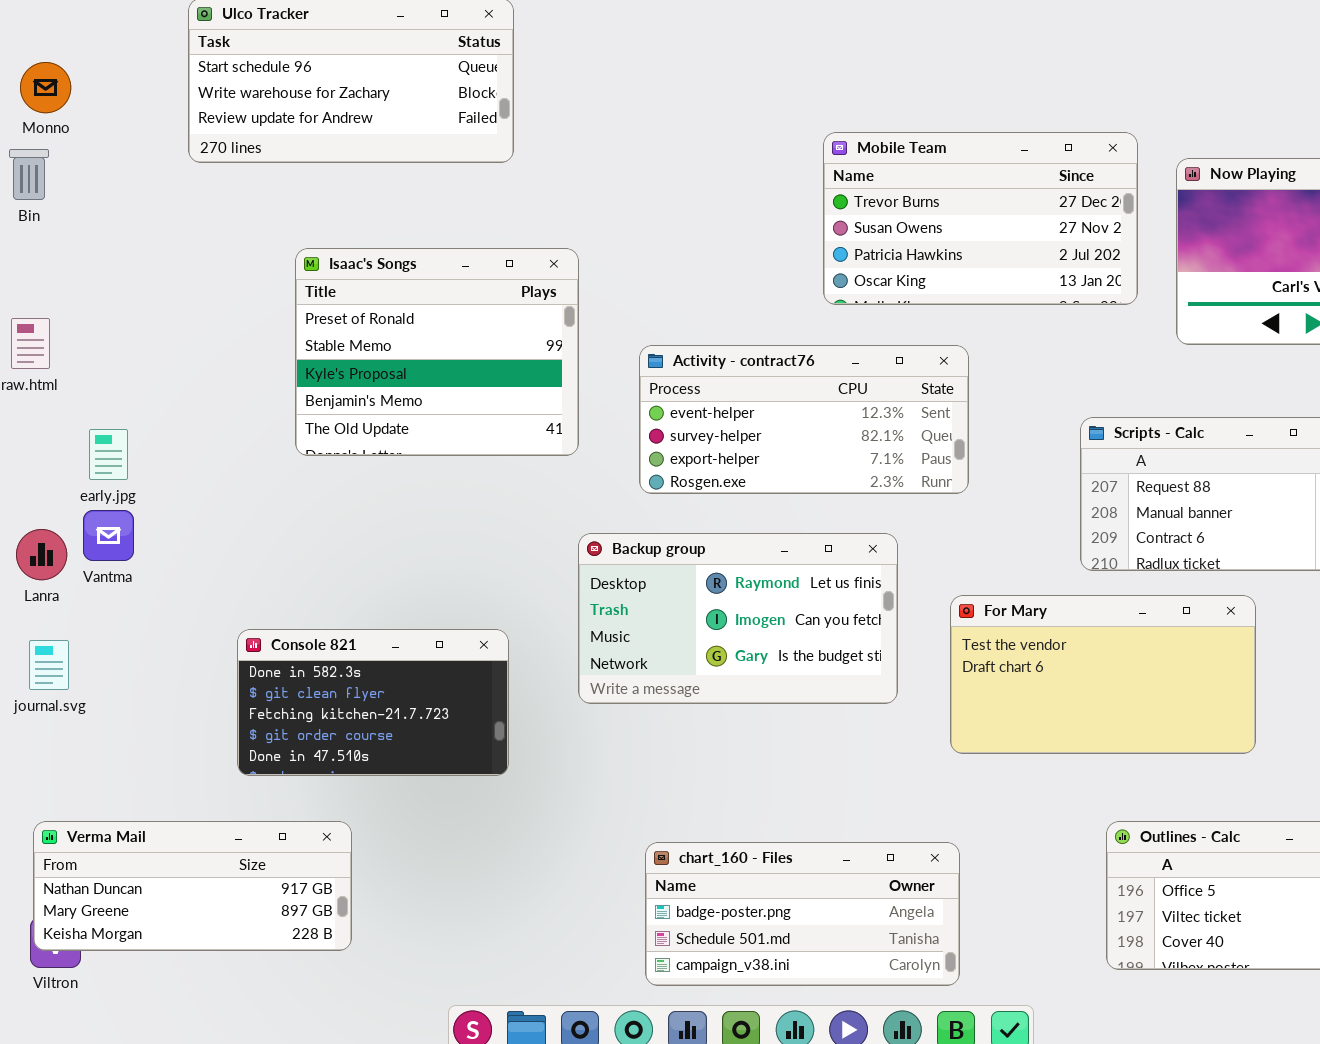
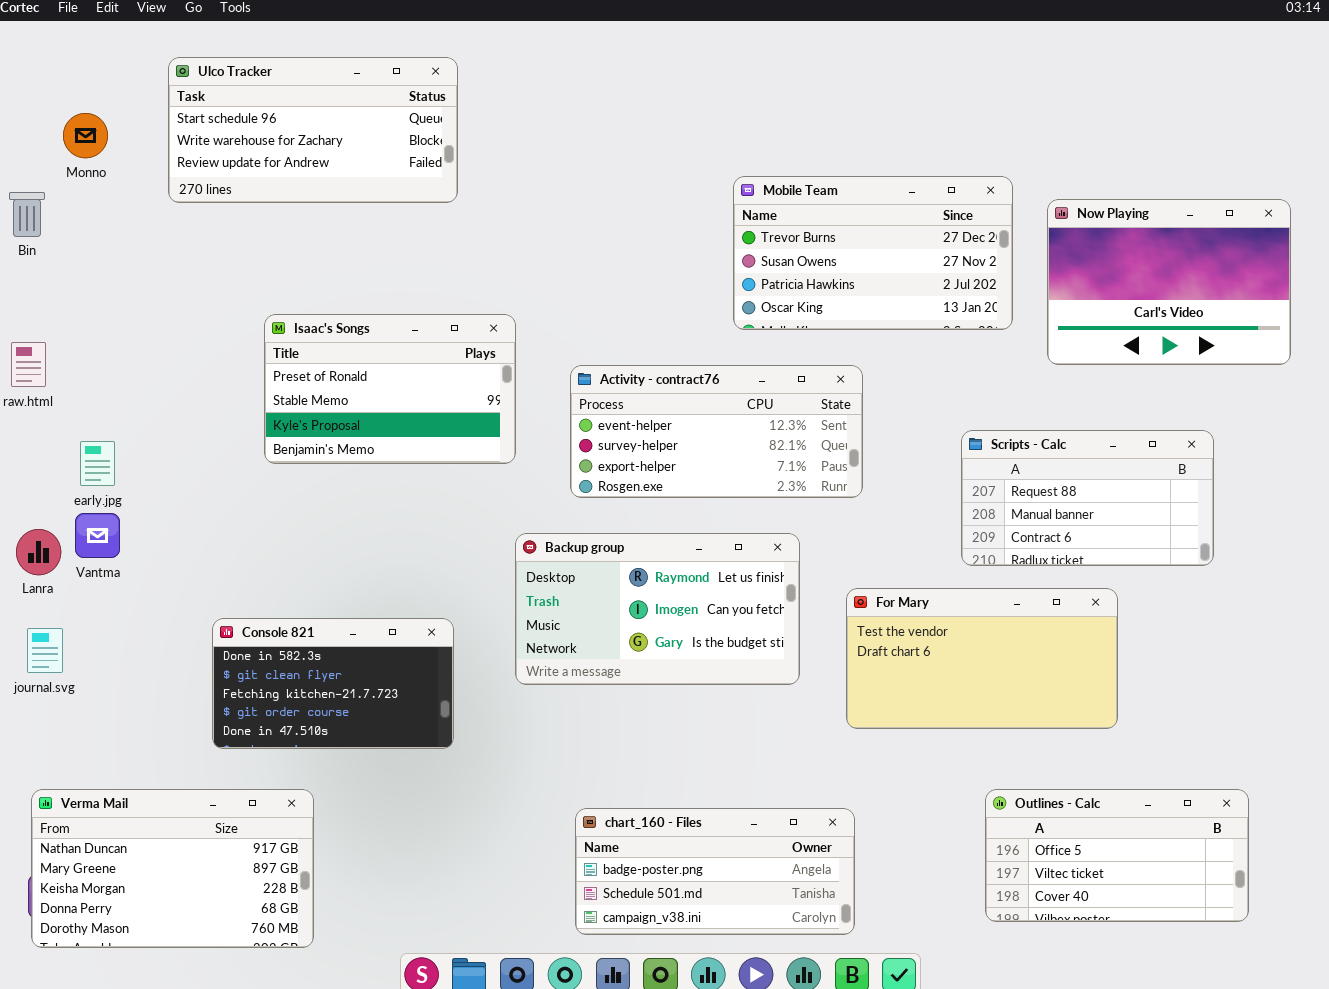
Monno: [20,62,71,113] -> [63,113,108,158], moved
Isaac's Songs: [295,248,579,456] -> [264,314,516,464], resized
Verma Mail: [33,821,352,951] -> [31,789,314,948], resized

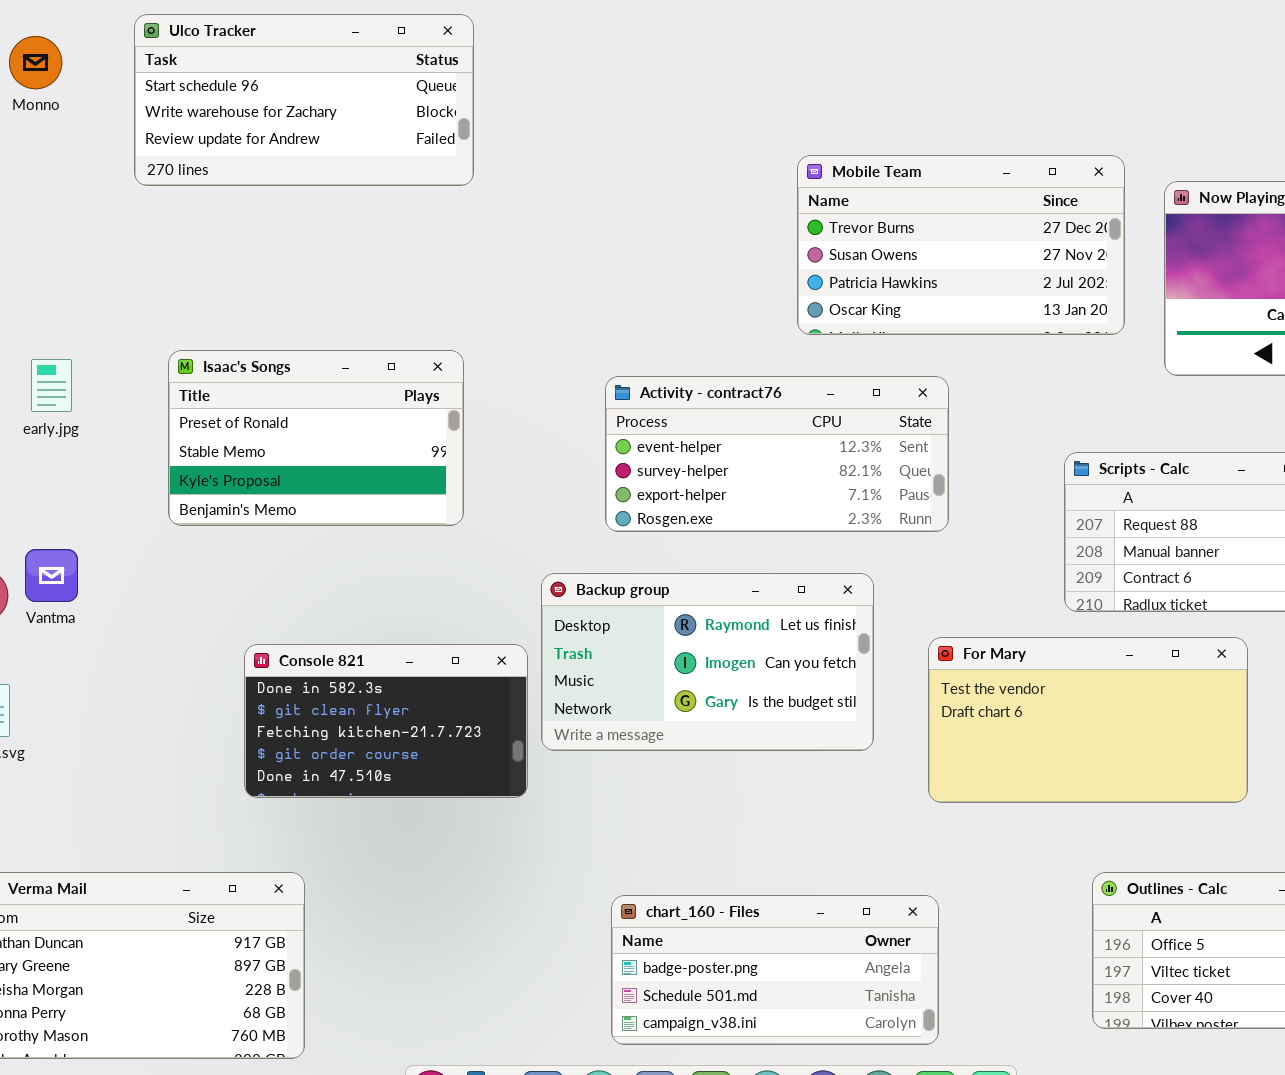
Monno: [63,113,108,158] -> [9,36,62,89], moved
Isaac's Songs: [264,314,516,464] -> [168,350,464,526], moved
early.jpg: [80,441,115,486] -> [31,359,72,412], moved
Console 821: [212,618,454,749] -> [244,644,528,798], moved

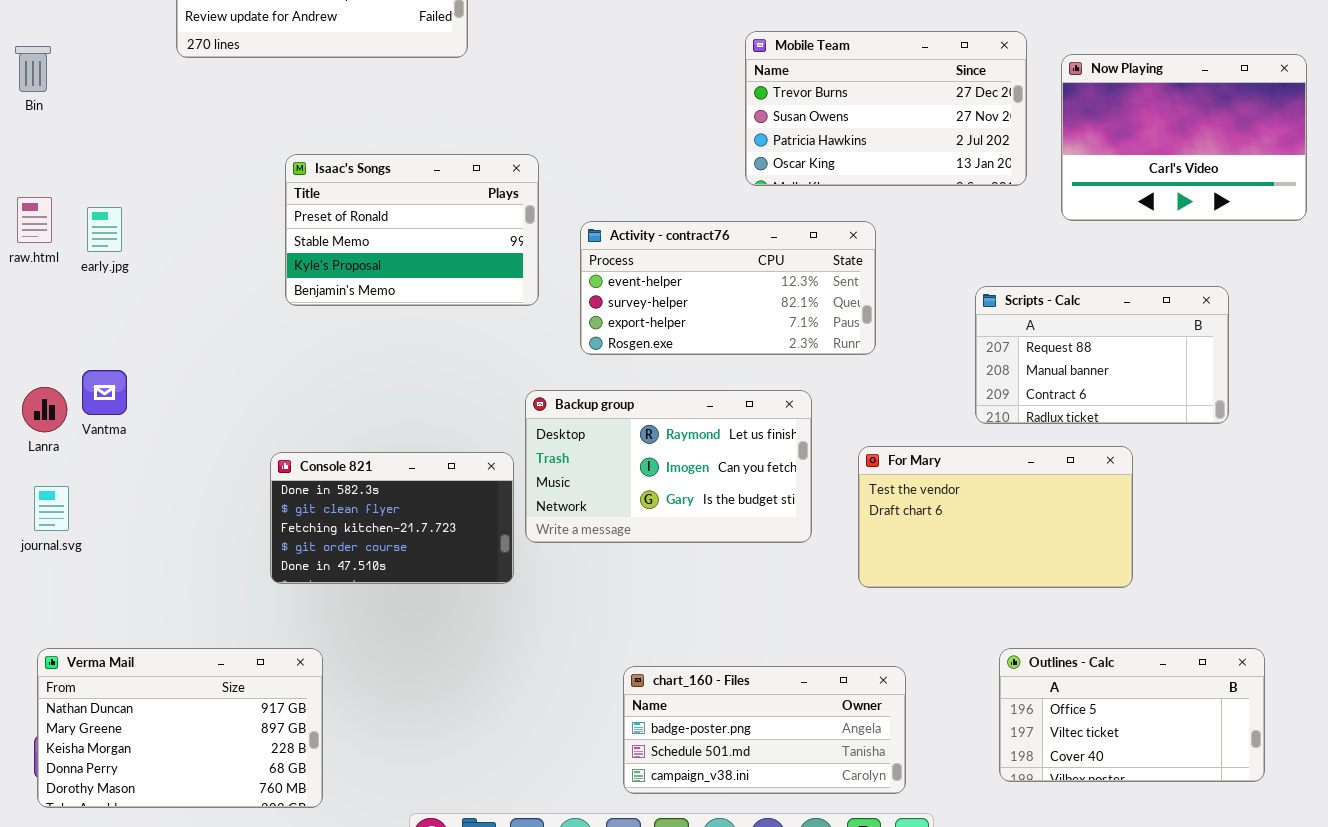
Isaac's Songs: [168,350,464,526] -> [285,154,539,306], moved
chart_160 - Files: [611,895,939,1045] -> [623,666,906,794], moved

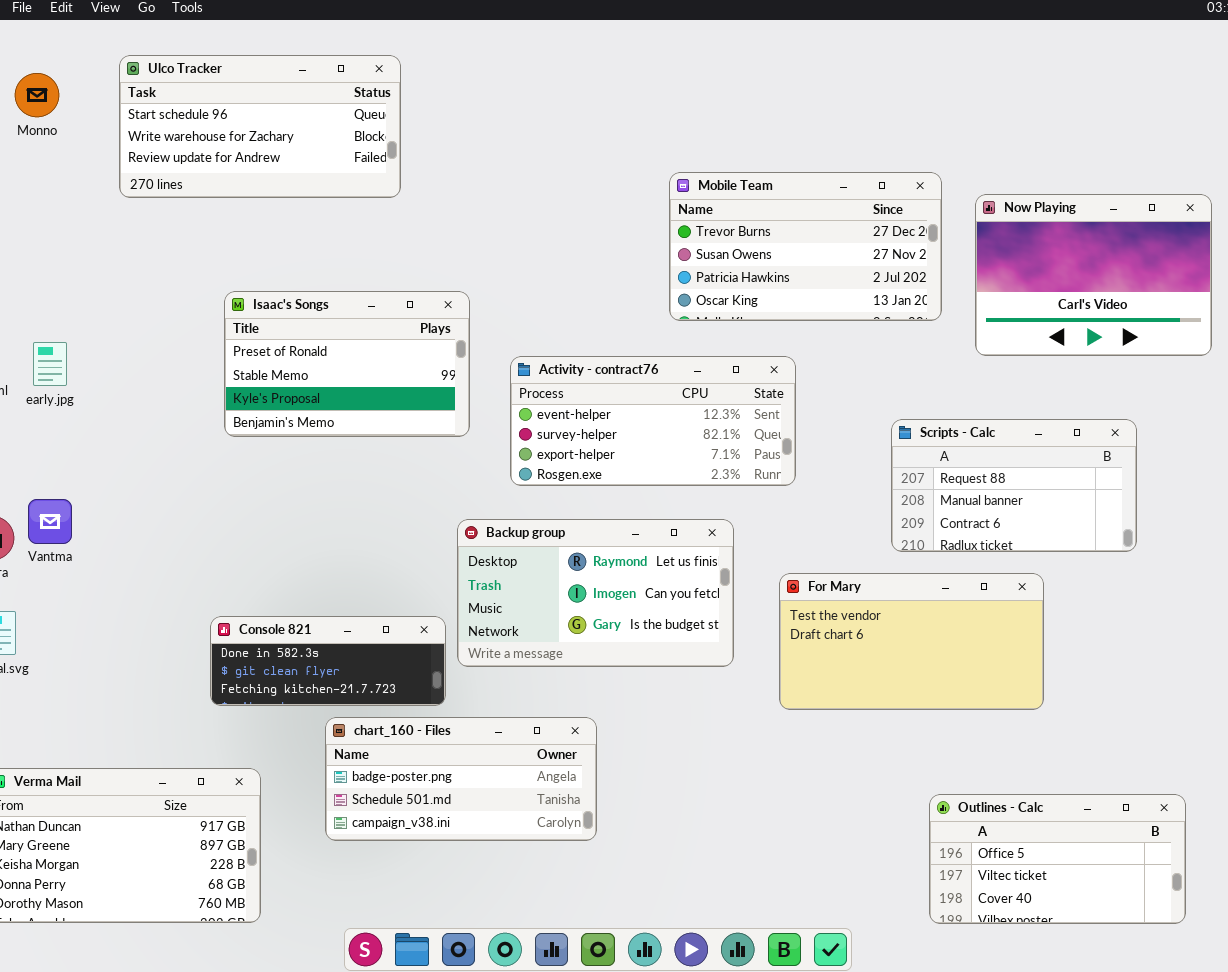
Console 821: [270,452,514,584] -> [210,616,446,706], resized
Outlines - Calc: [999,648,1265,782] -> [929,794,1186,924], moved
chart_160 - Files: [623,666,906,794] -> [325,717,597,841], moved

